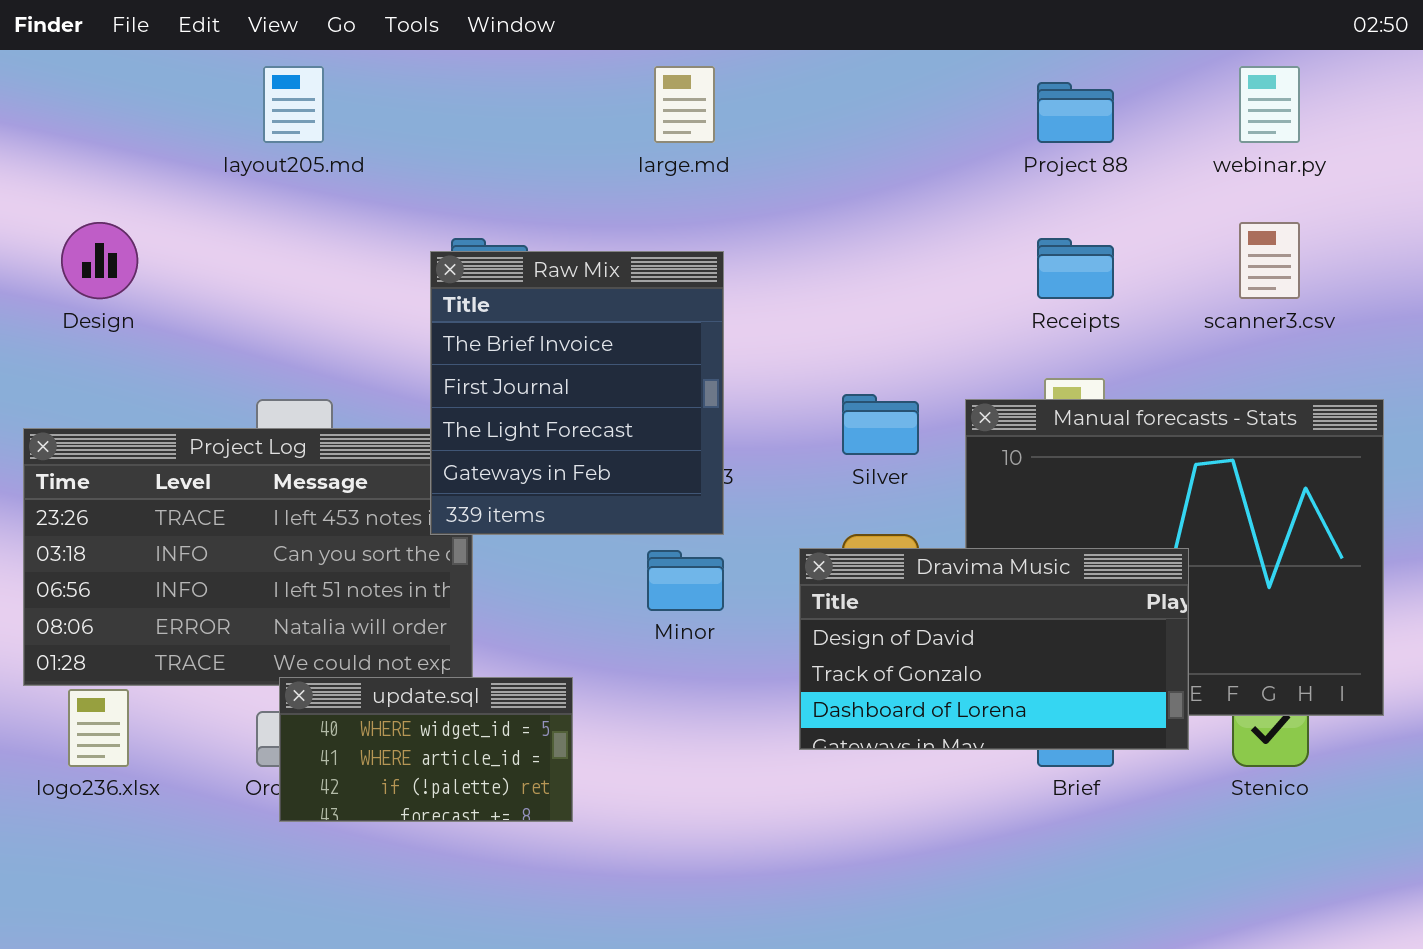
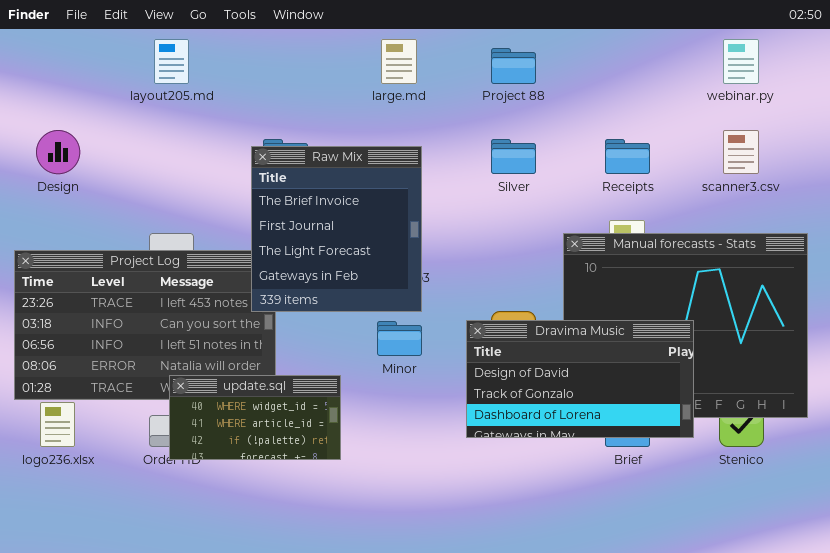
Project 88: [1037,82,1114,143] -> [491,48,536,84], moved
Silver: [842,394,919,455] -> [491,139,536,174], moved
update.sql: [279,677,573,822] -> [169,375,341,460], moved

